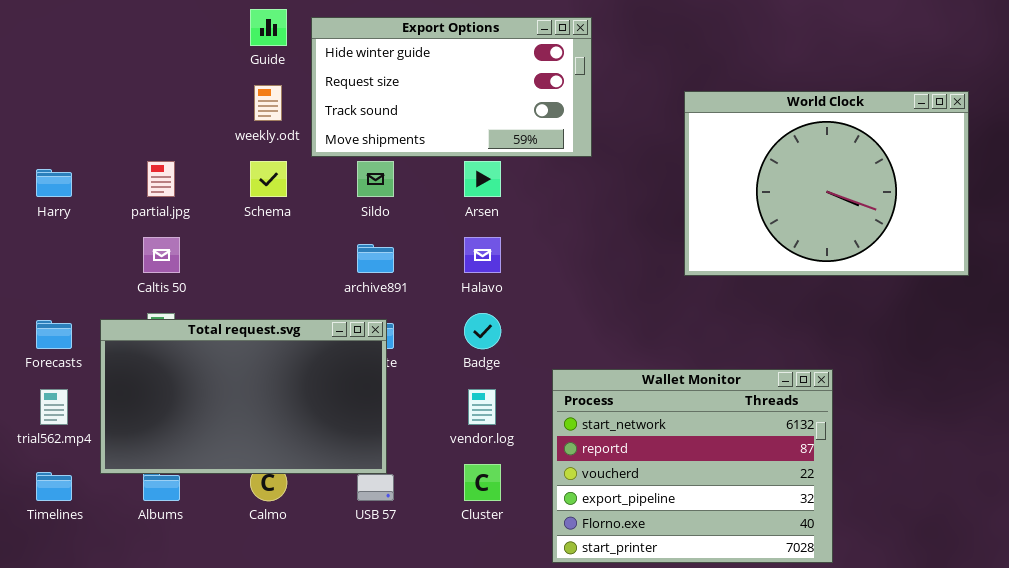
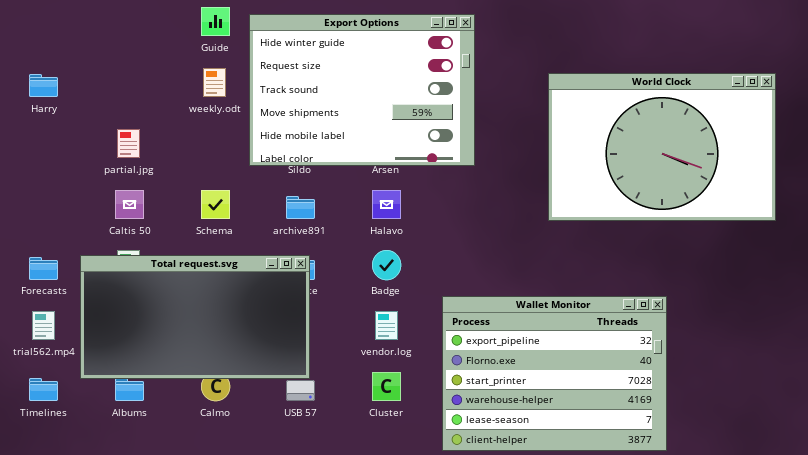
Export Options: [311,17,592,157] -> [249,14,475,166], resized
Schema: [250,161,287,197] -> [201,190,230,219], moved
Harry: [36,169,72,197] -> [29,74,58,97], moved
Wallet Monitor: [552,369,833,563] -> [442,296,667,451], scrolled down 3 rows

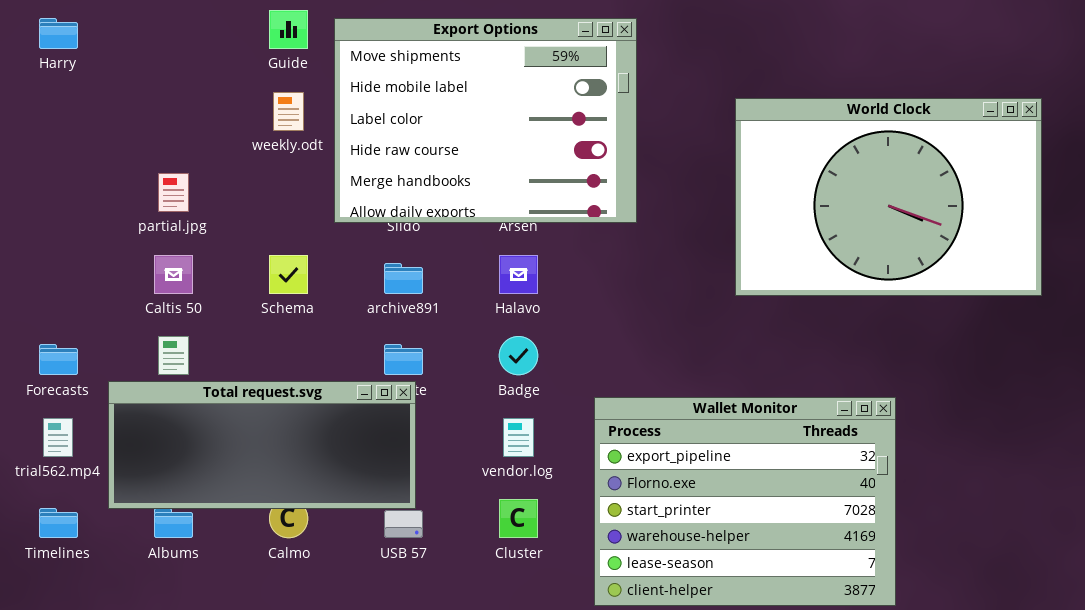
Export Options: [249,14,475,166] -> [334,18,637,223], scrolled down 3 rows
Harry: [29,74,58,97] -> [39,18,78,49], moved
Total request.svg: [80,255,310,379] -> [108,381,416,509], resized

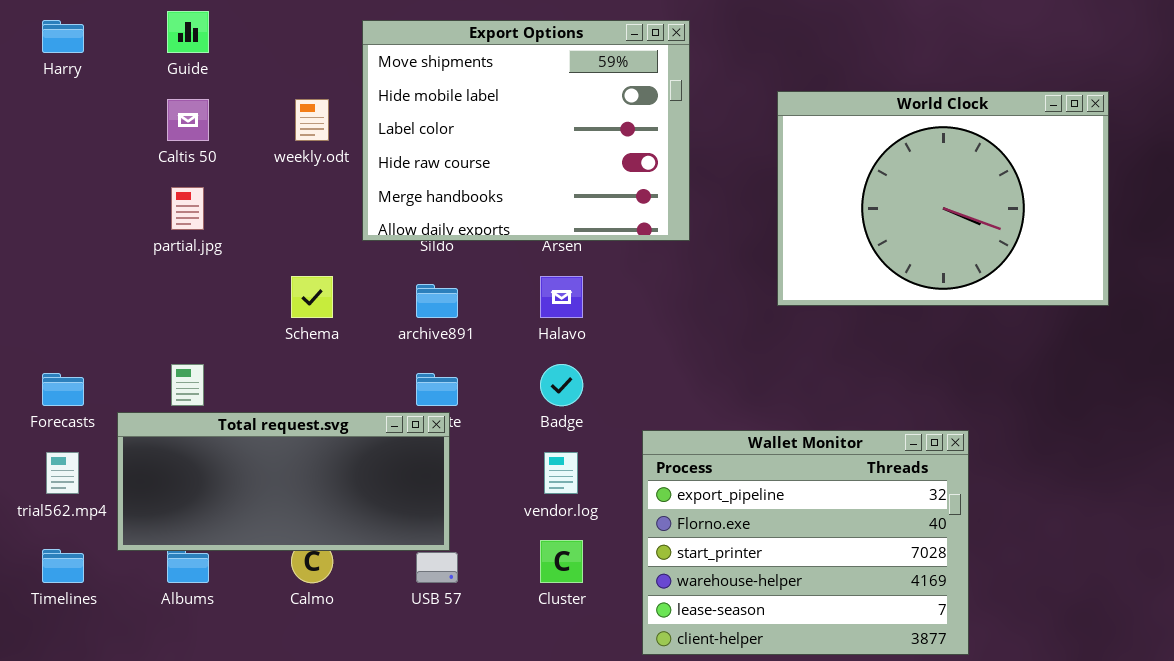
Guide: [269,10,308,49] -> [167,11,209,53], moved
World Clock: [735,98,1042,296] -> [777,91,1109,306], moved
Caltis 50: [154,255,193,294] -> [167,99,209,141], moved

